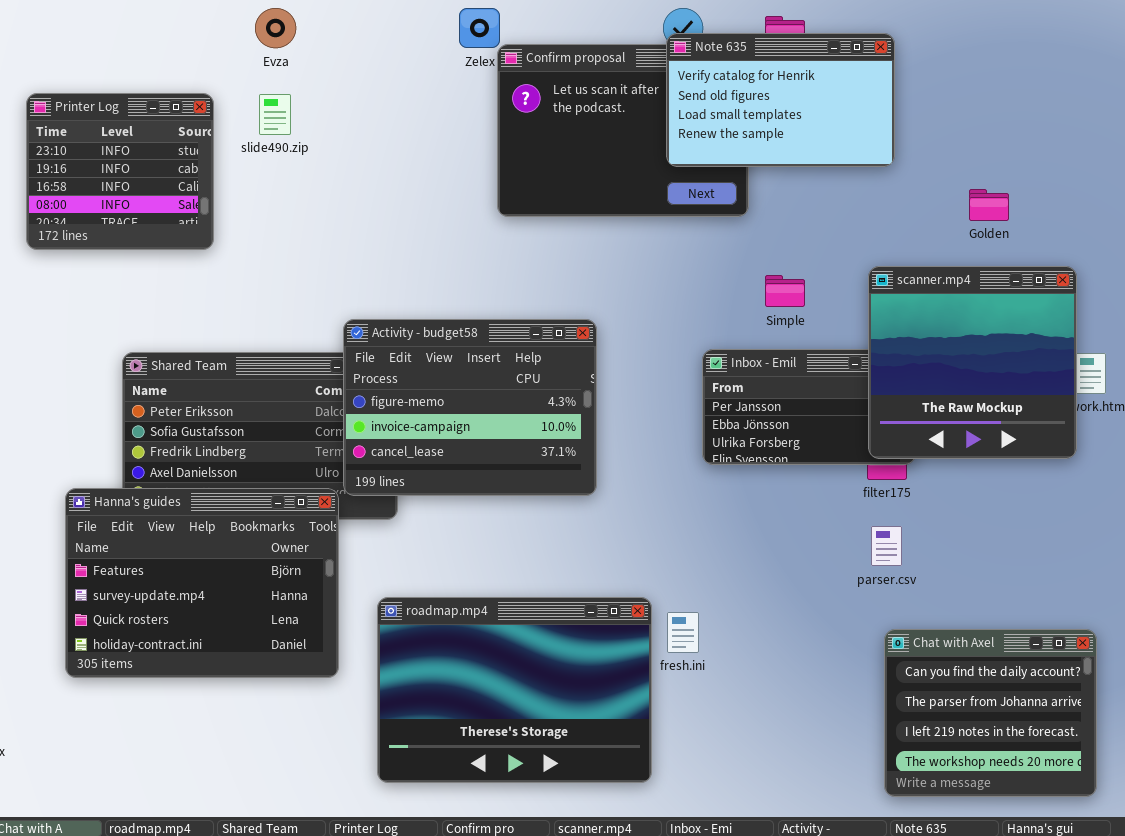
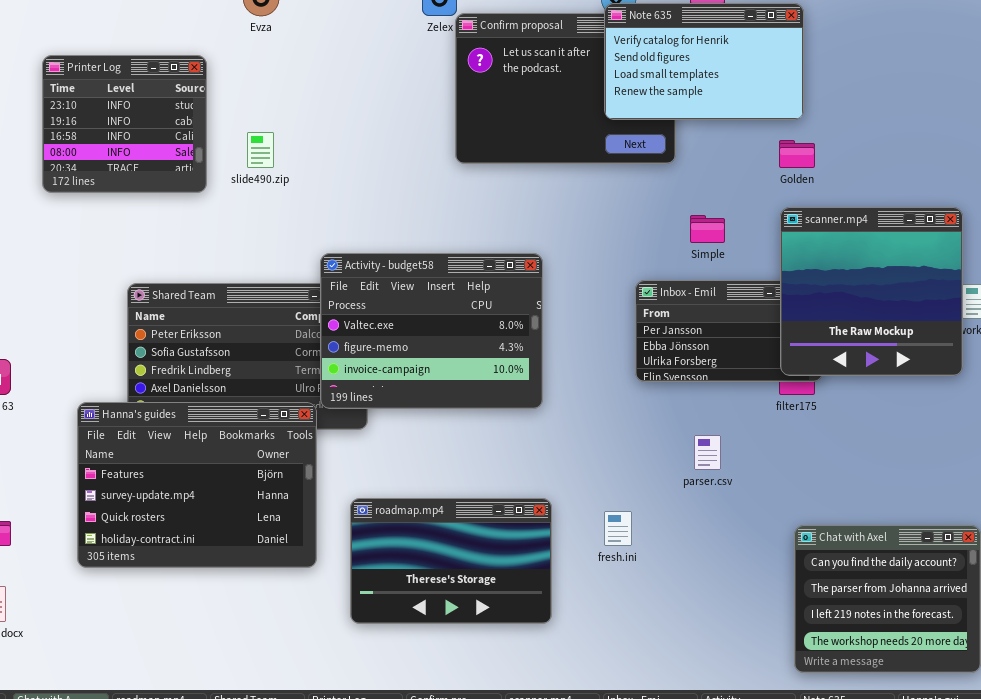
slide490.zip: [259,94,291,135] -> [247,132,274,168], moved
Golden: [969,189,1009,221] -> [779,140,815,168], moved
Activity - budget58: [343,319,597,496] -> [320,253,543,409], scrolled up 1 row
parser.csv: [871,526,902,566] -> [694,435,721,470], moved
roadmap.mp4: [377,597,652,783] -> [350,498,552,624], resized

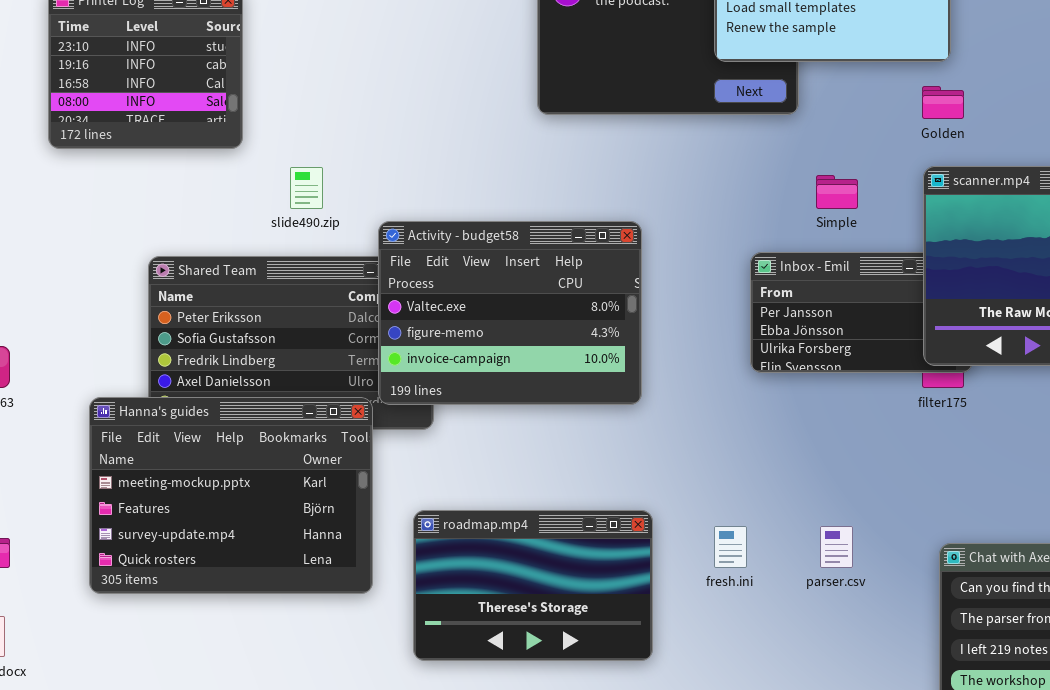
slide490.zip: [247,132,274,168] -> [290,167,323,209], moved
Hanna's guides: [77,402,317,568] -> [89,397,373,594], scrolled up 1 row
parser.csv: [694,435,721,470] -> [820,526,853,568], moved

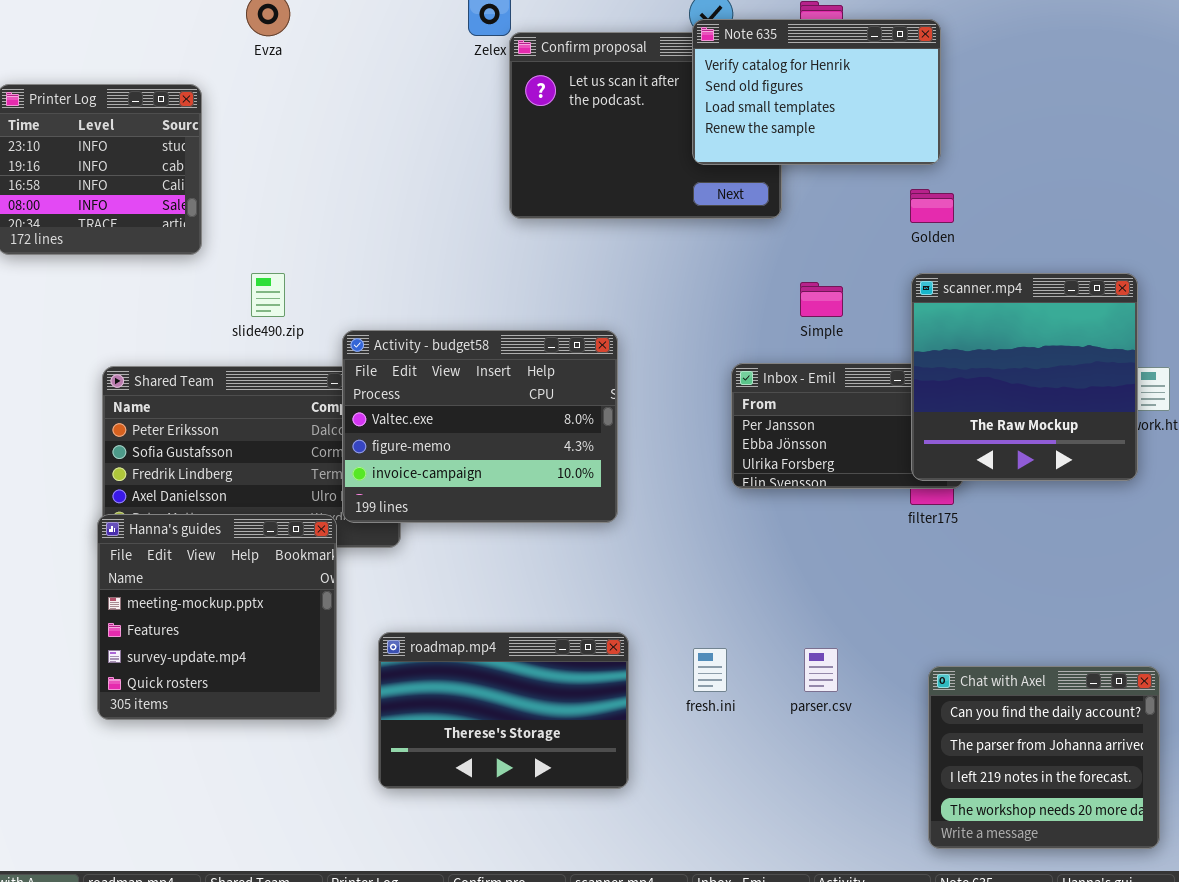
Hanna's guides: [89,397,373,594] -> [97,514,337,720], resized

